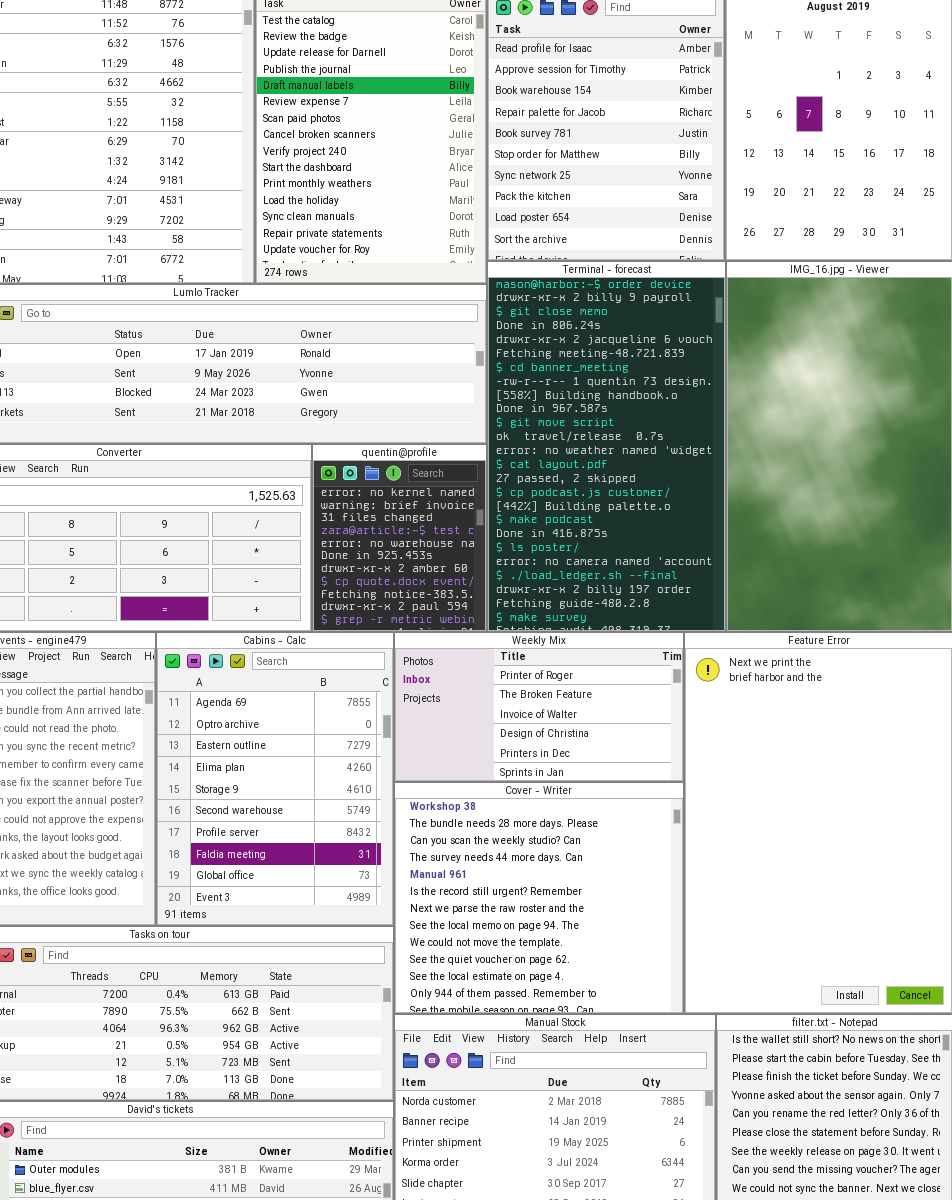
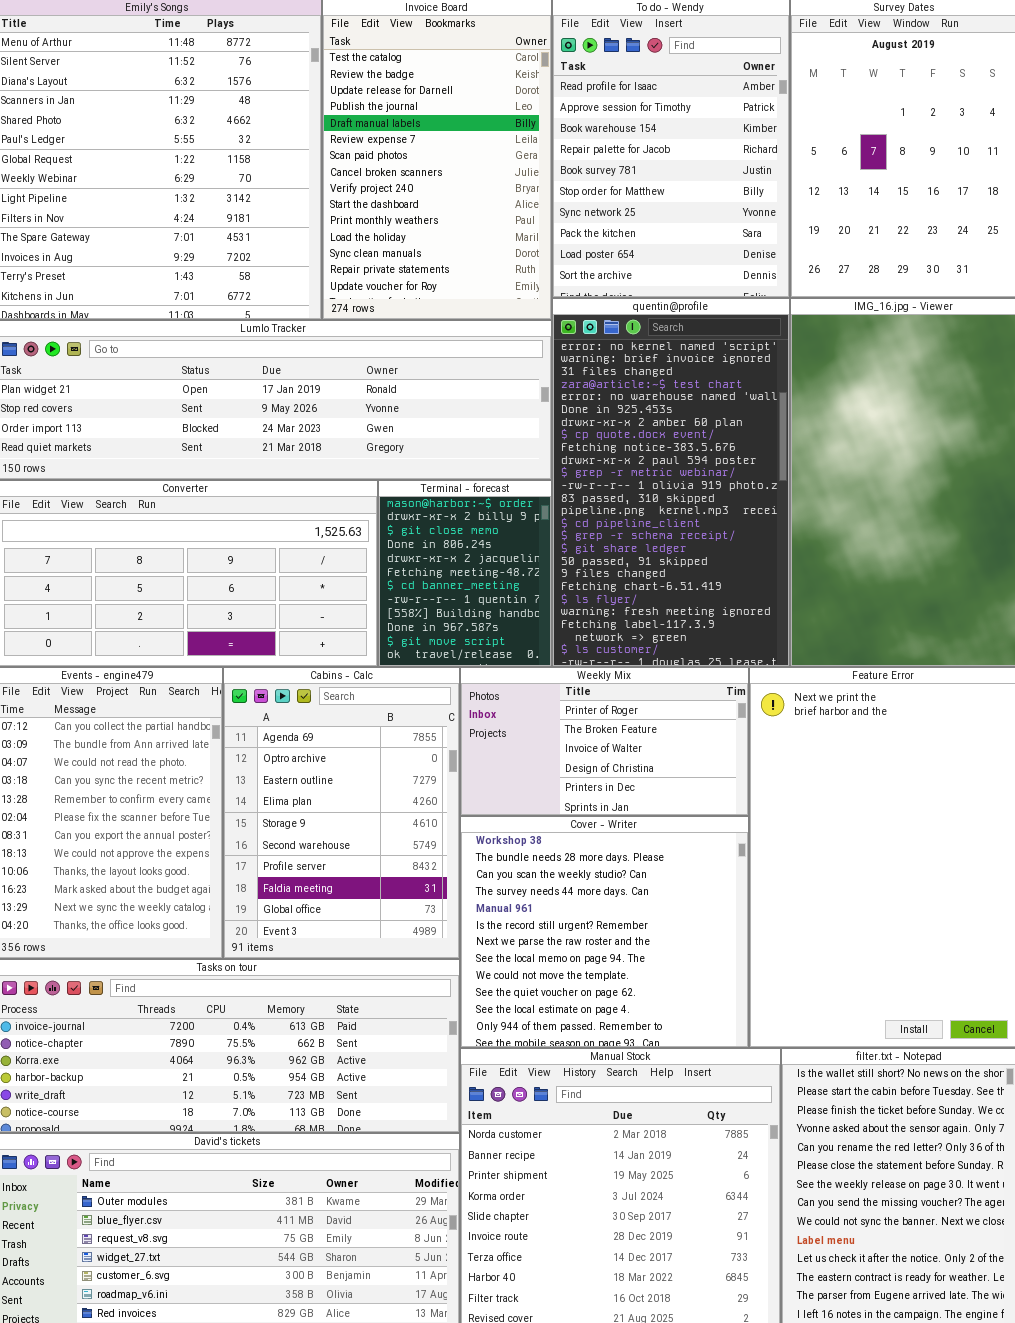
Terminal - forecast: [487,261,726,632] -> [378,480,552,667], moved, resized
quentin@profile: [312,444,487,632] -> [552,298,790,667], moved, resized

